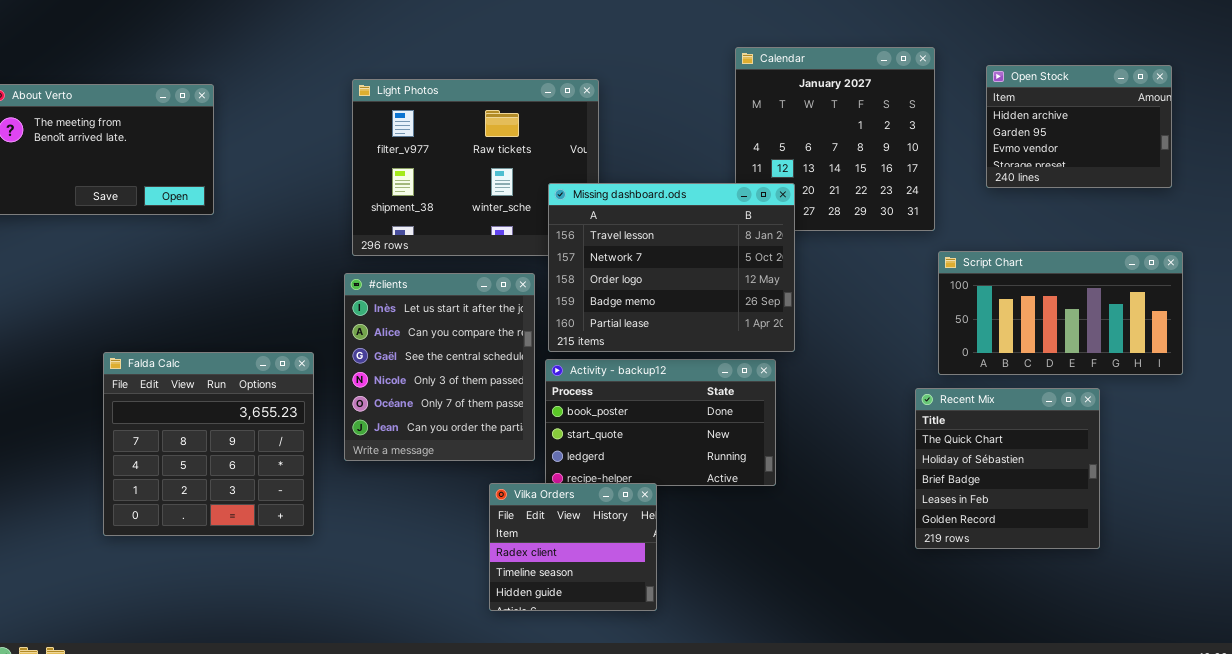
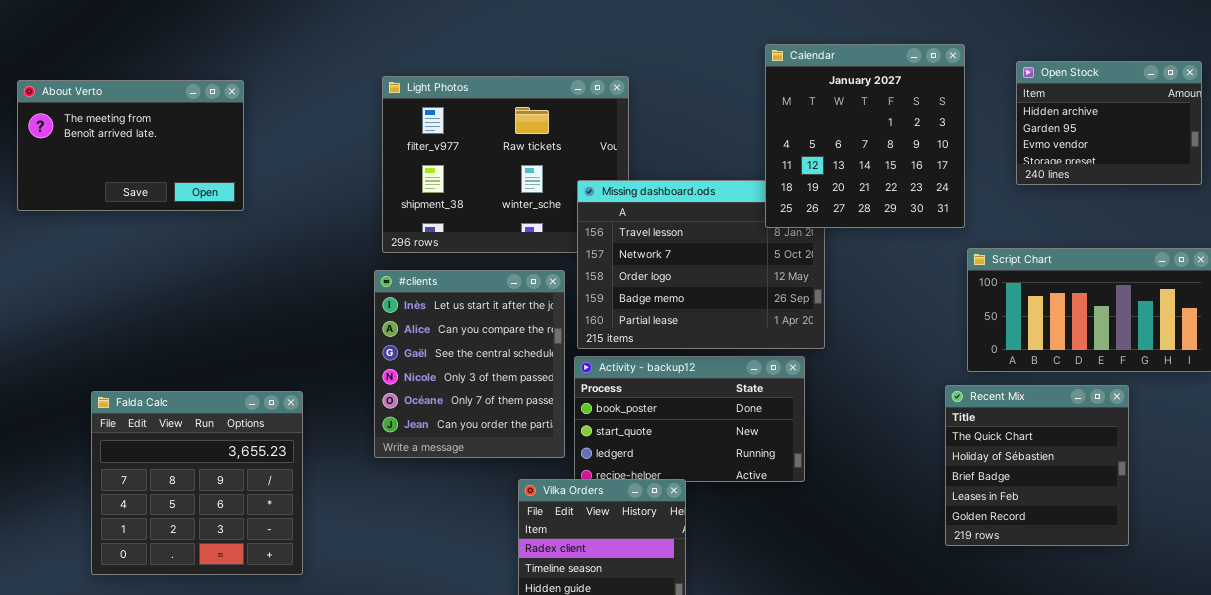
Calendar: [735,47,935,231] -> [765,44,965,228], raised
Falda Calc: [103,352,314,536] -> [91,391,303,575], moved

